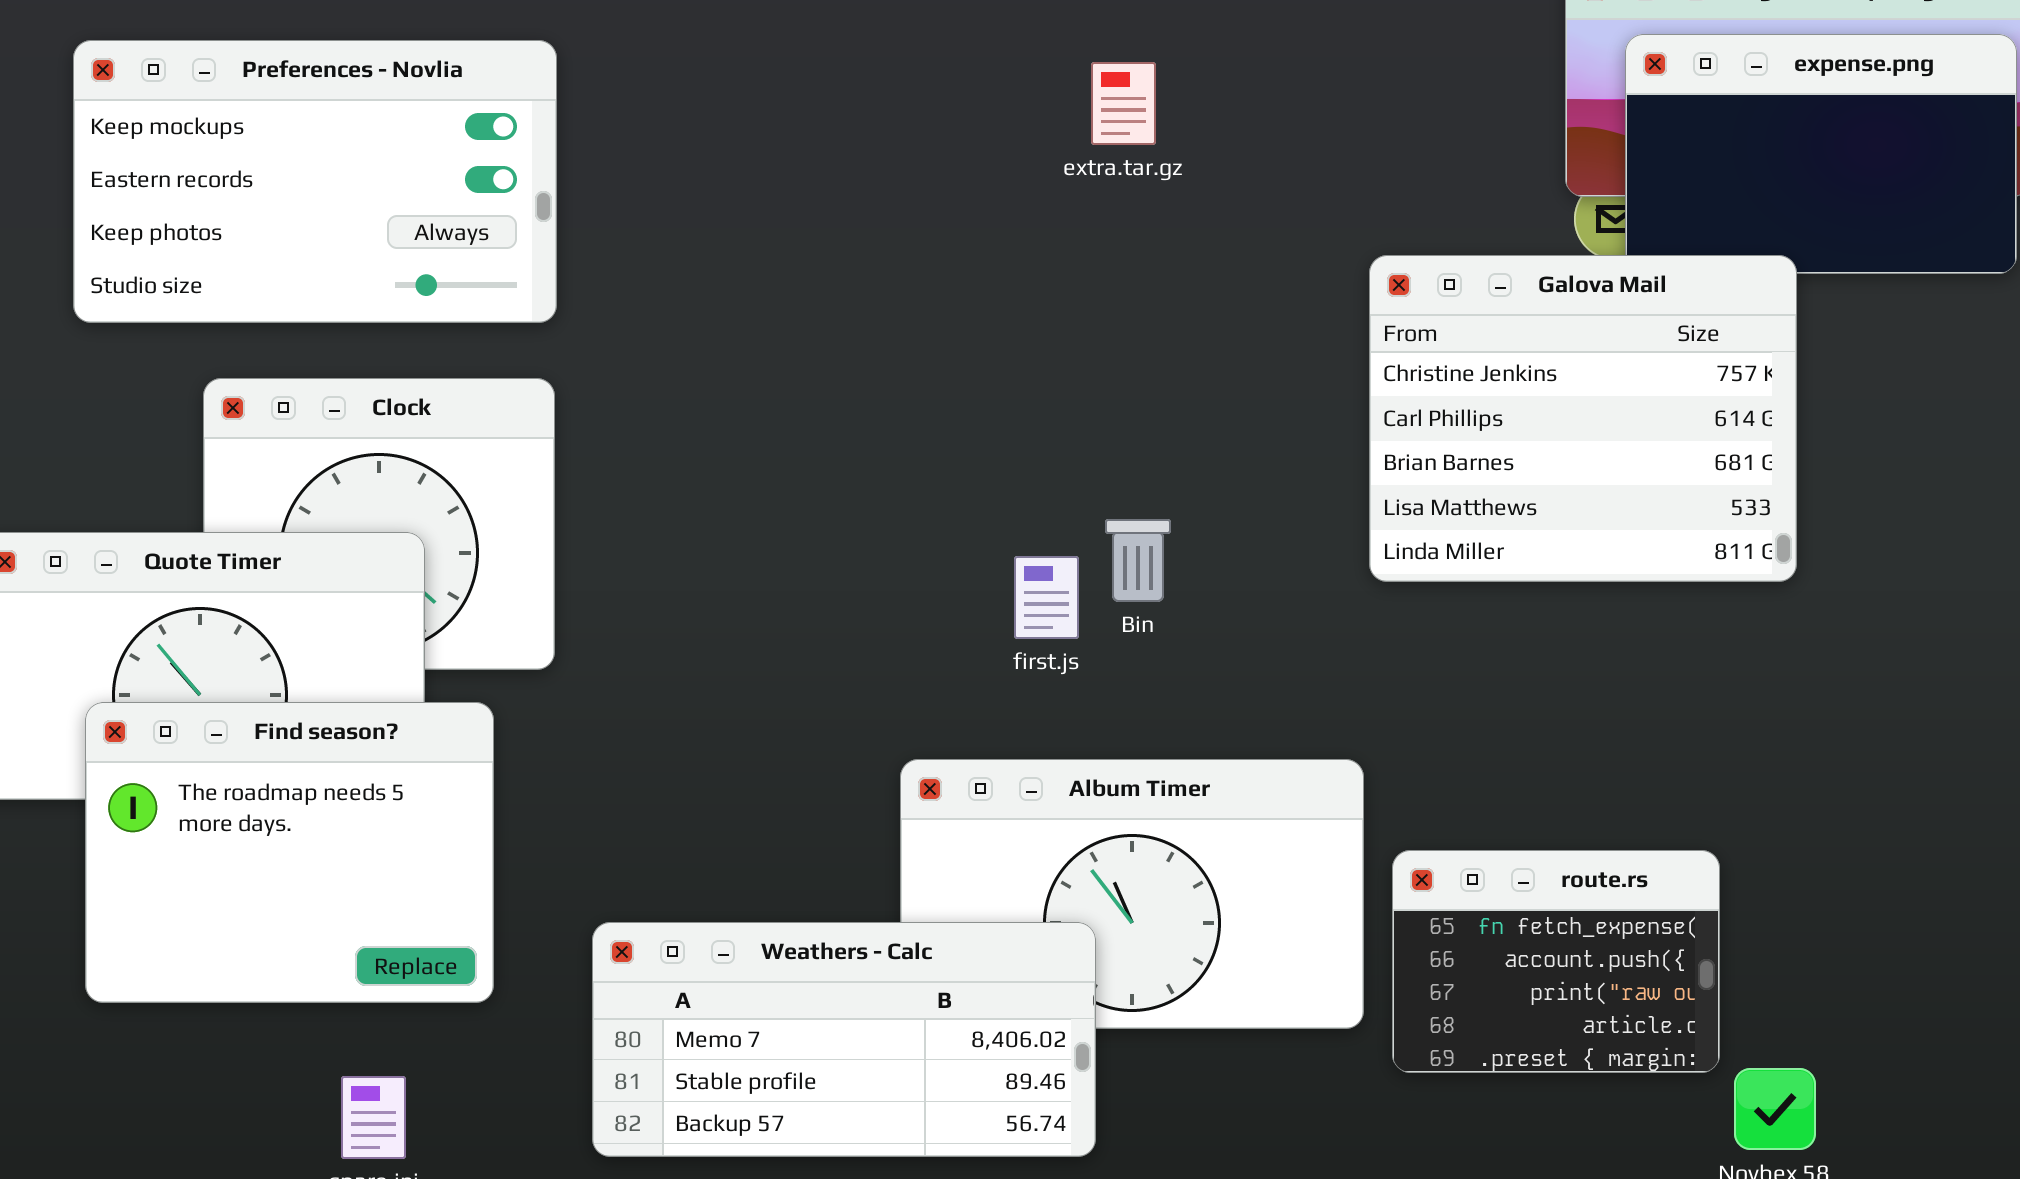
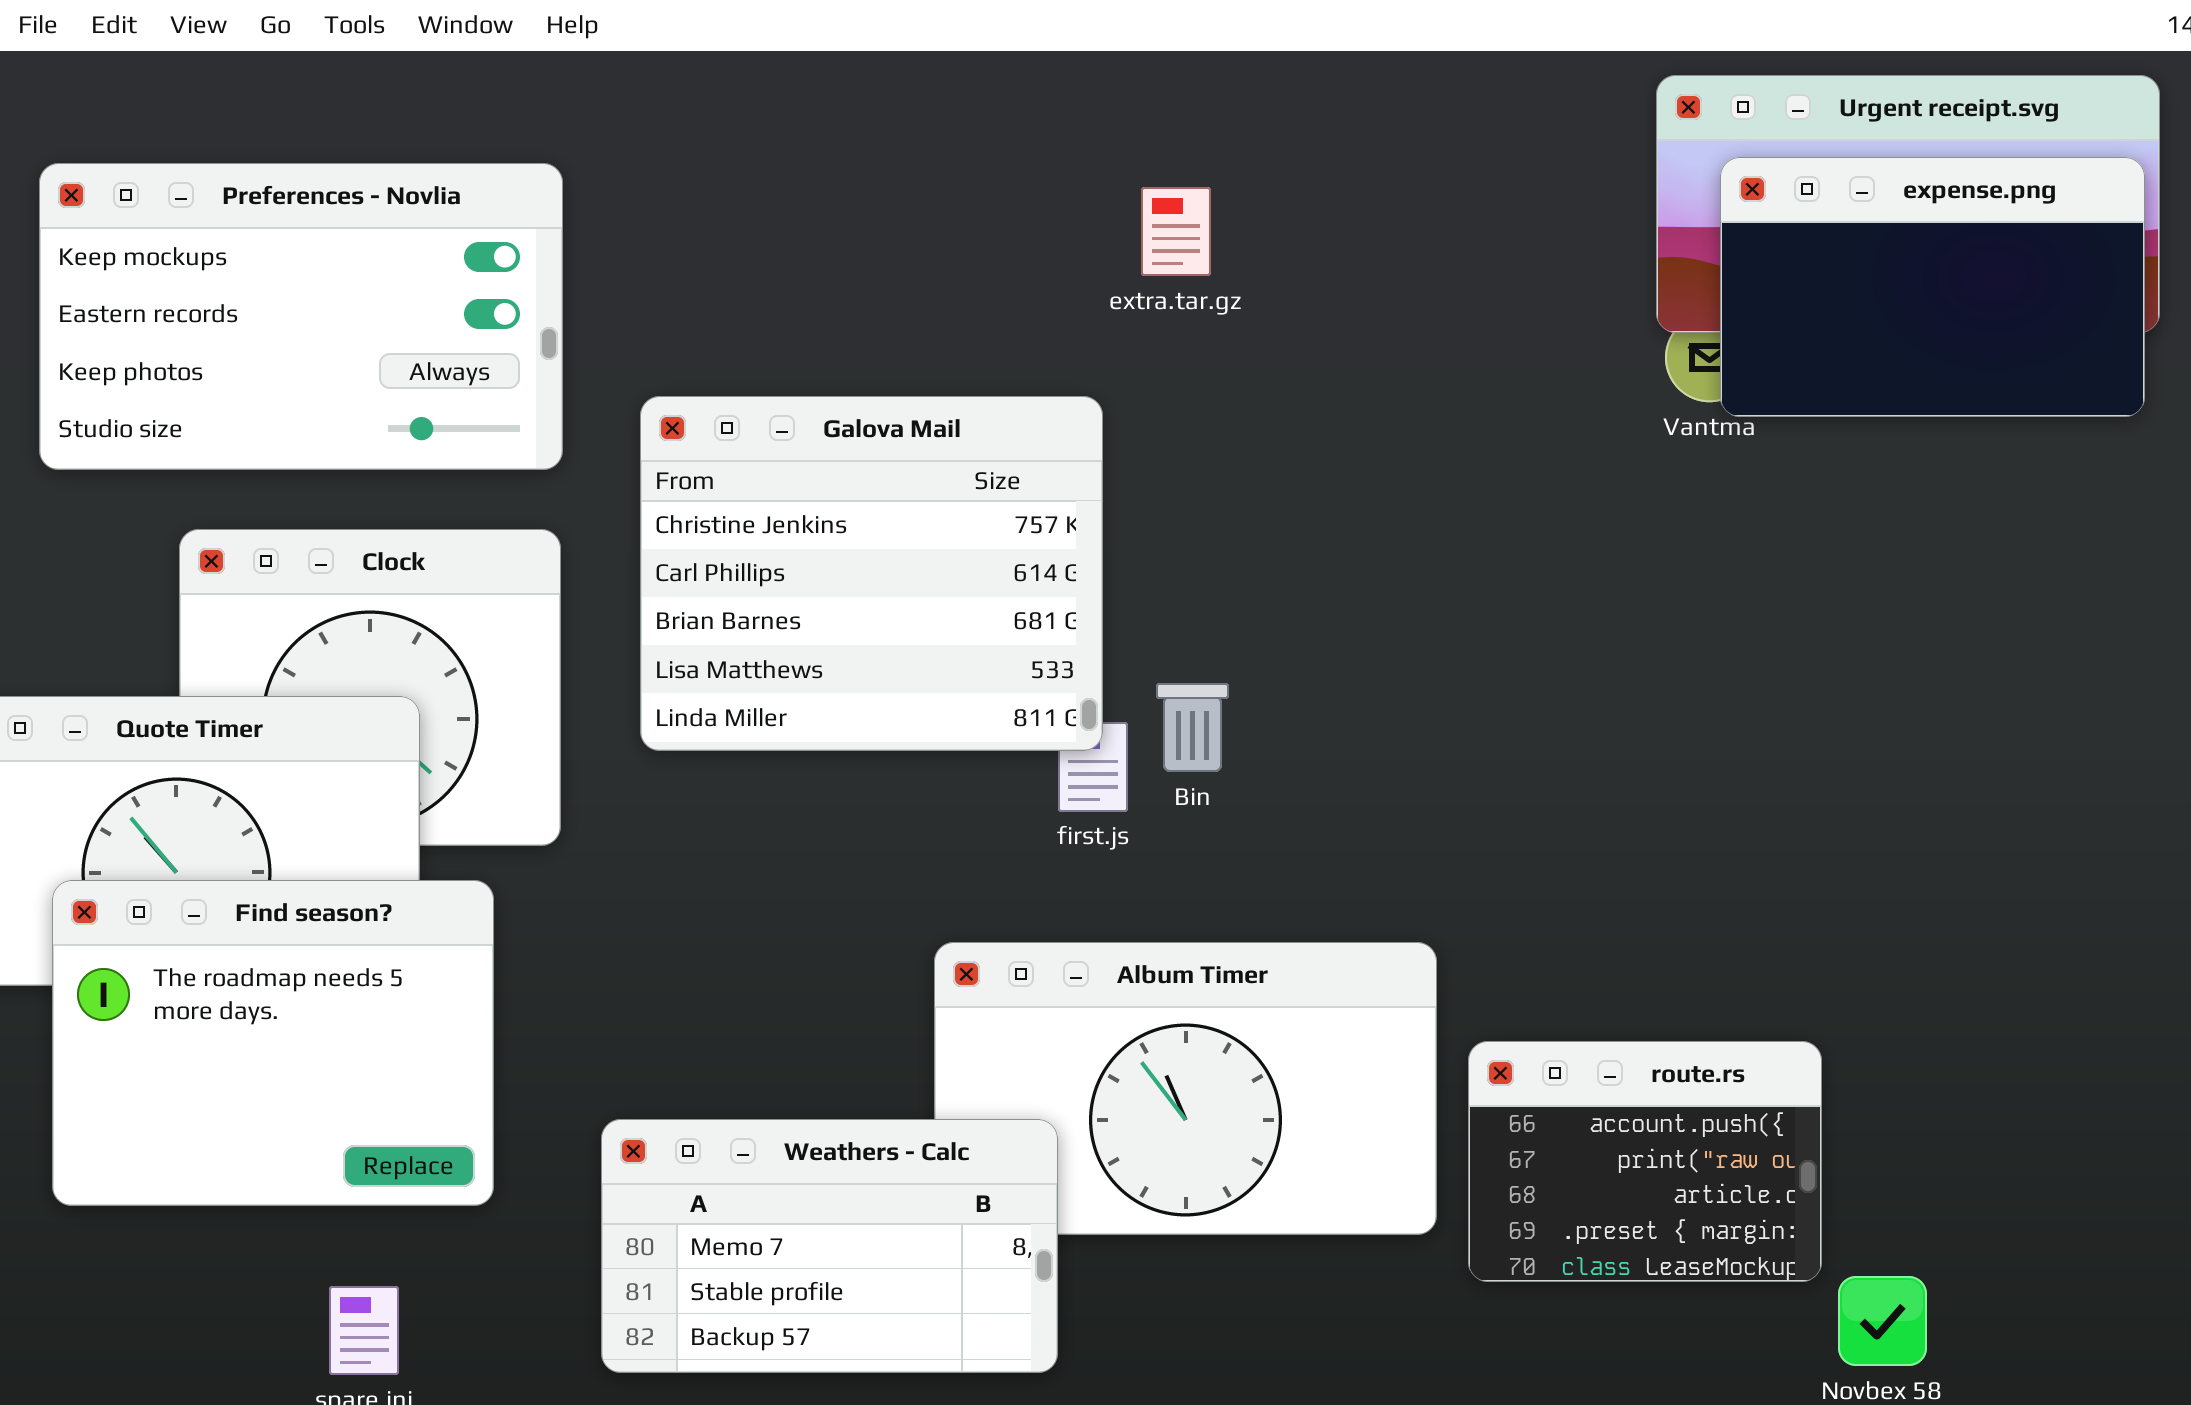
Galova Mail: [1369,255,1797,582] -> [640,396,1103,751], moved
route.rs: [1392,850,1720,1073] -> [1468,1041,1822,1282], scrolled down 1 row
Weathers - Calc: [592,922,1096,1157] -> [601,1119,1058,1373], resized

